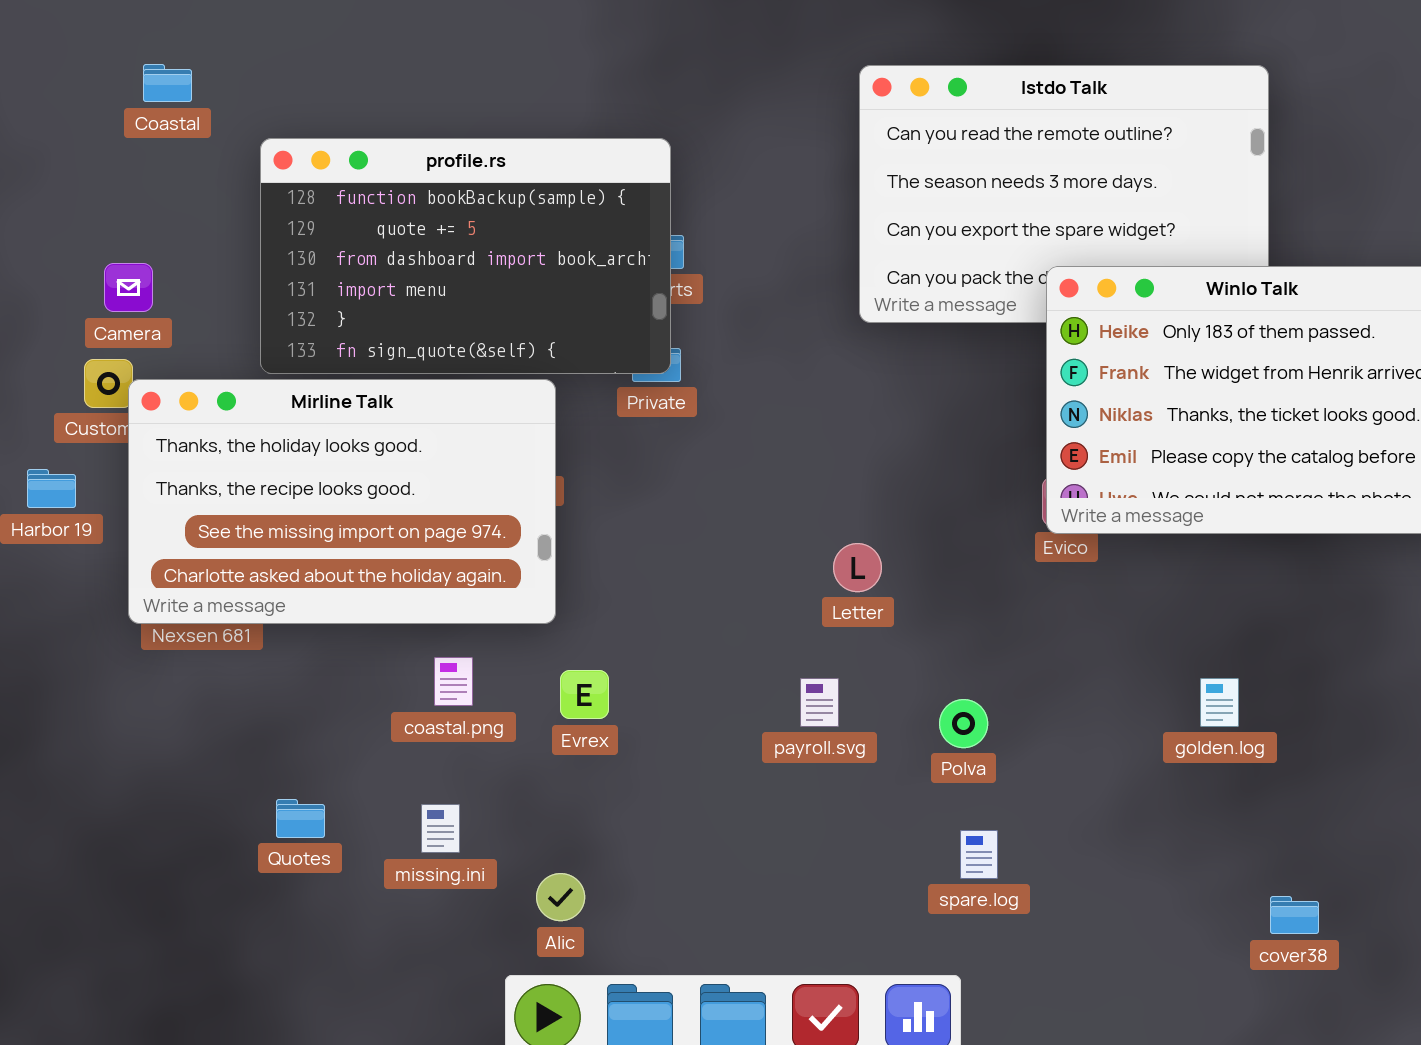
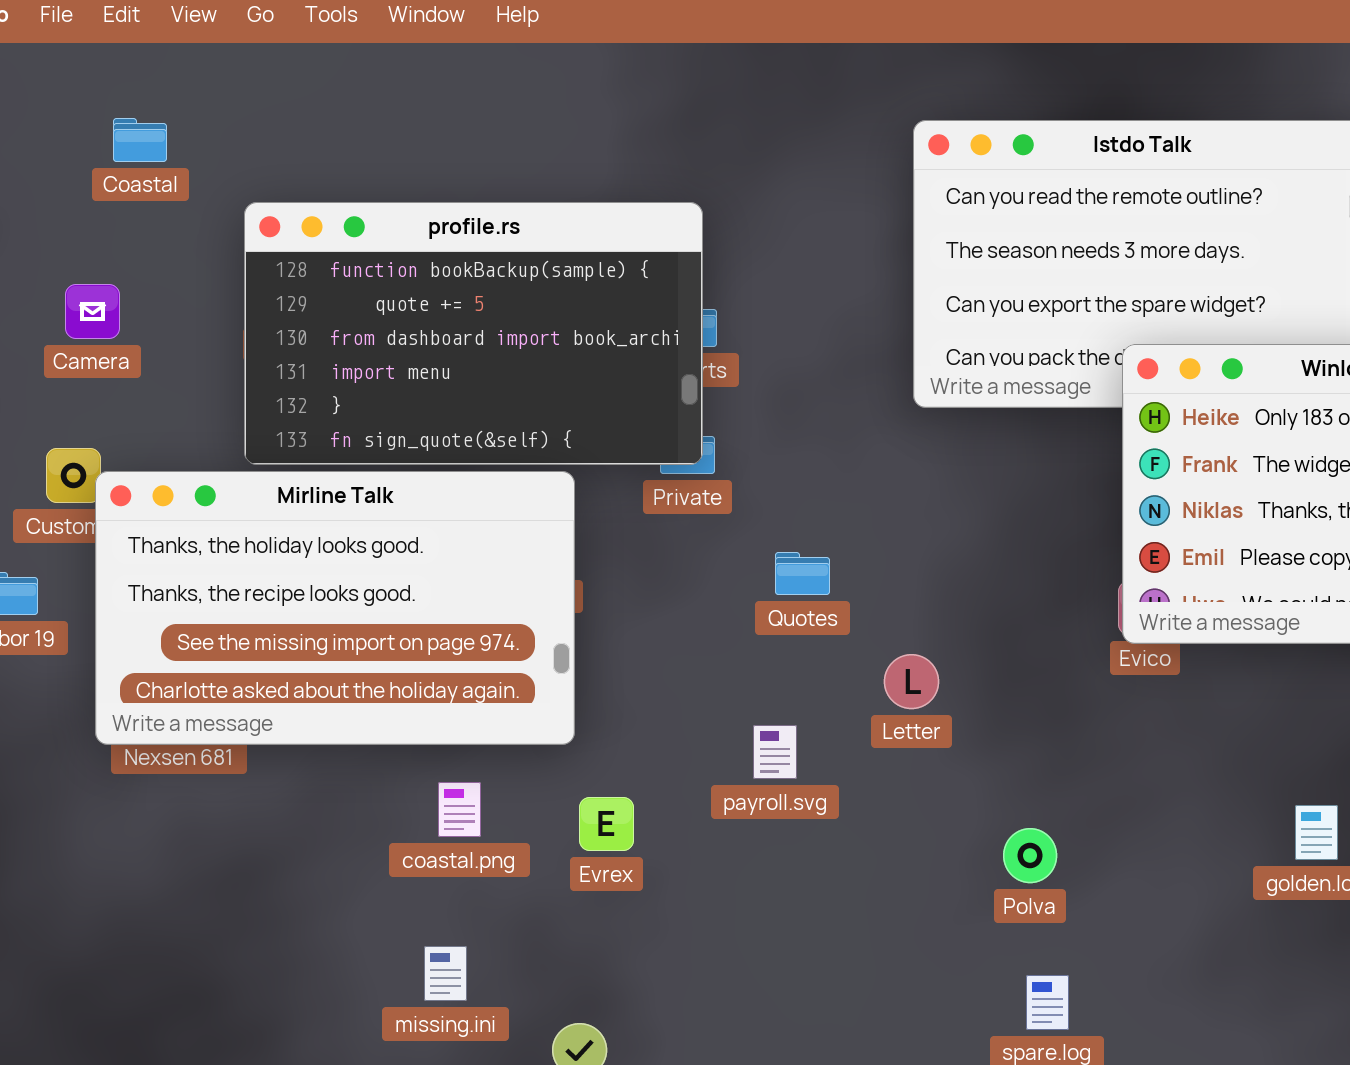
Camera: [104,263,153,312] -> [65,284,120,339], moved
payroll.svg: [800,678,839,727] -> [753,725,797,779], moved
Quotes: [276,799,325,838] -> [775,552,830,595], moved

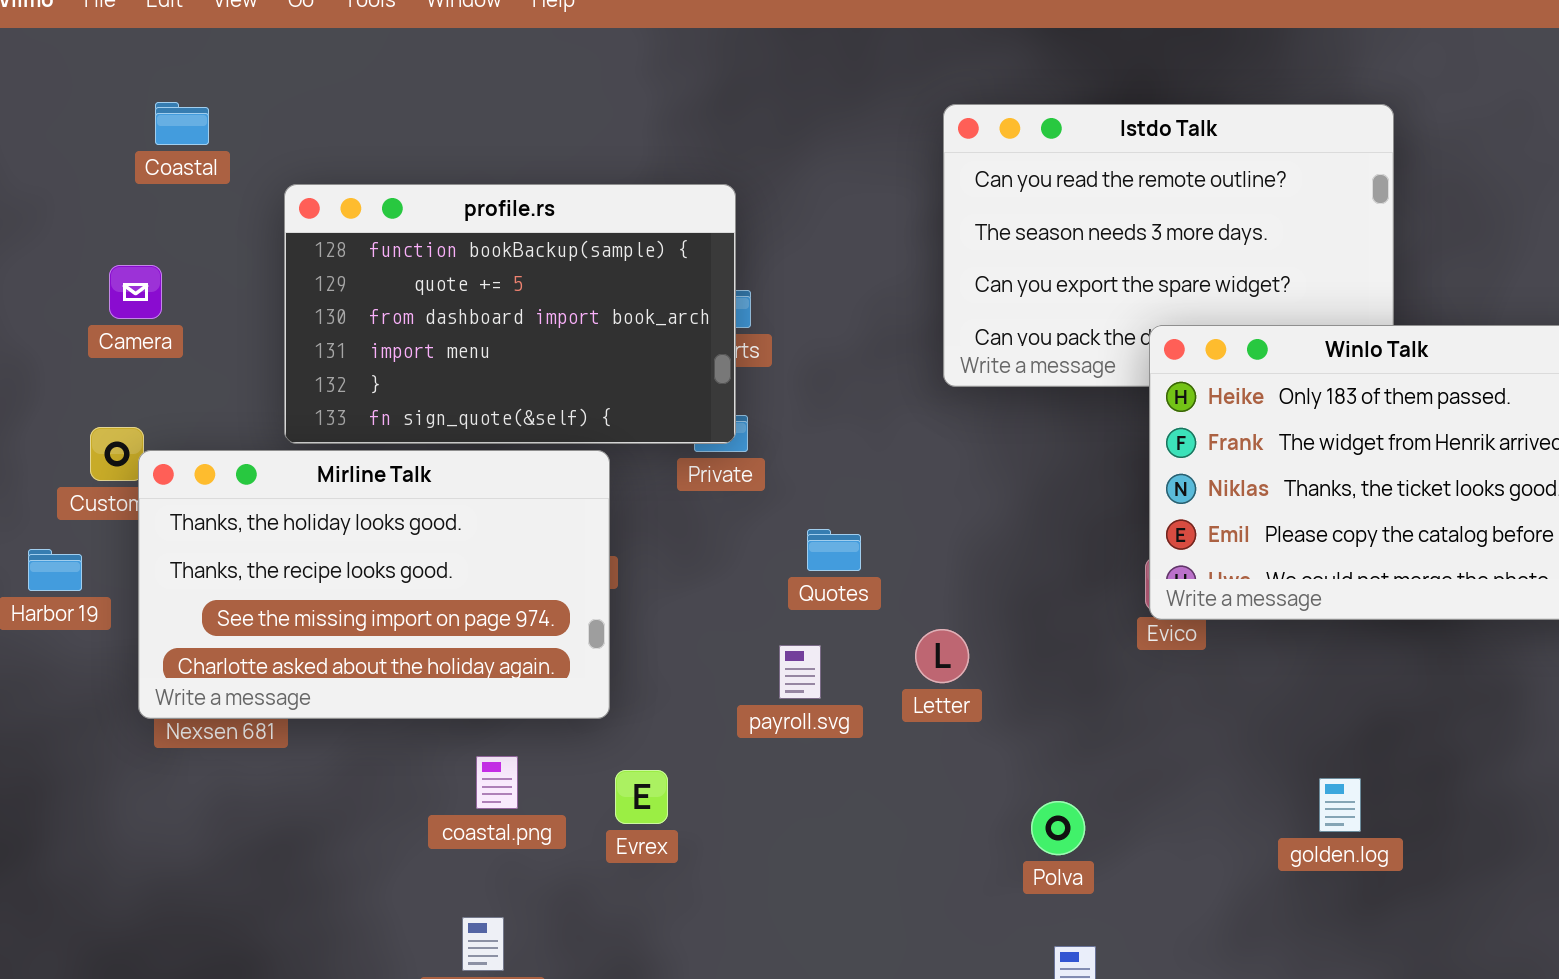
payroll.svg: [753,725,797,779] -> [779,645,821,699], moved

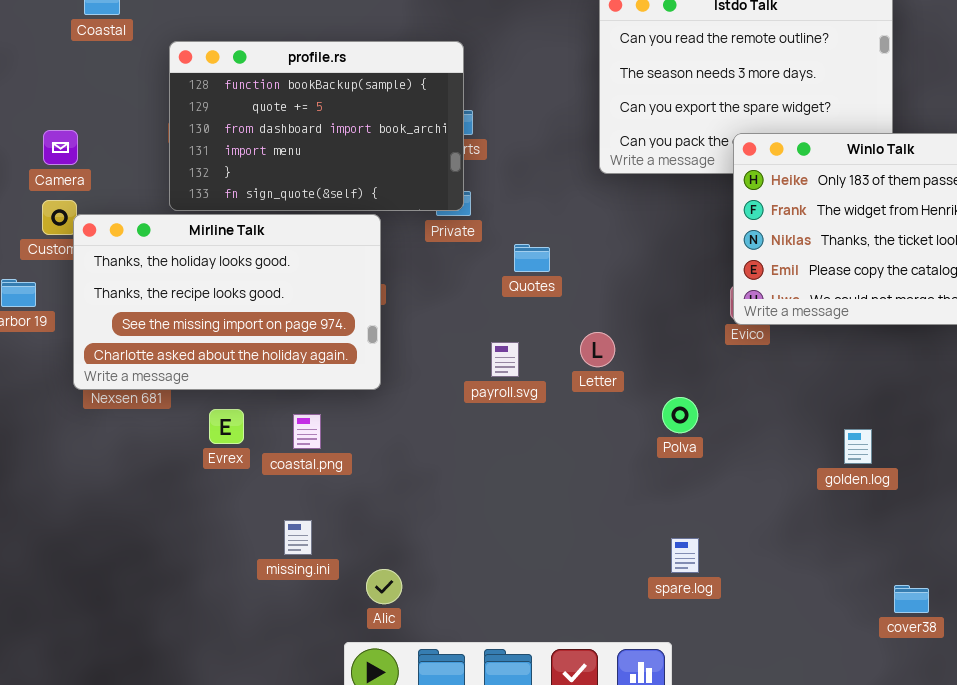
Camera: [109,265,162,319] -> [43,130,78,165], moved
Quotes: [807,529,861,571] -> [514,244,550,272], moved
Evrex: [615,770,668,824] -> [209,409,244,444], moved
Polva: [1031,801,1085,855] -> [662,397,698,433], moved

